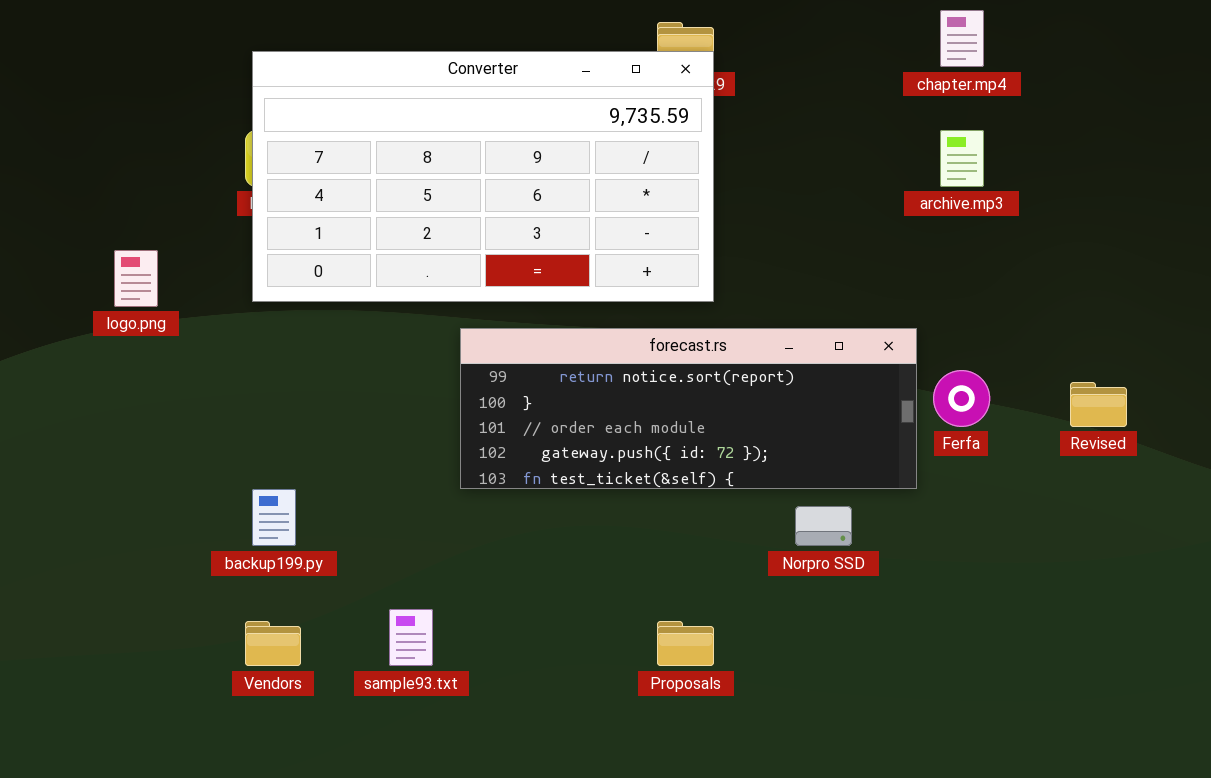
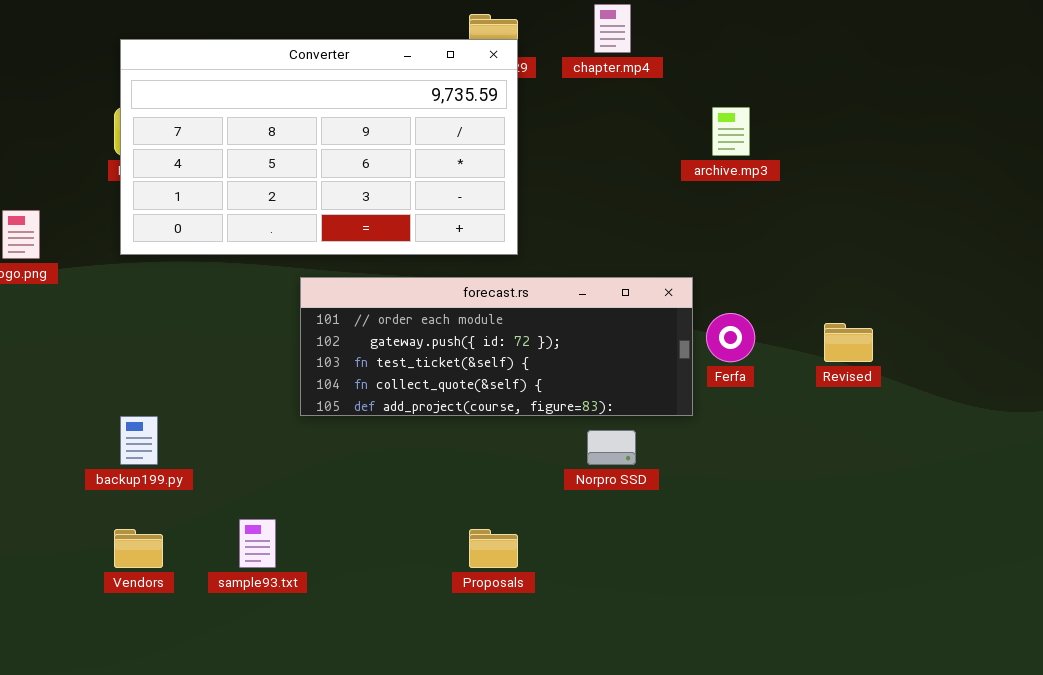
chapter.mp4: [940,10,984,67] -> [594,4,631,53], moved
forecast.rs: [460,328,917,489] -> [300,277,693,416], scrolled down 2 rows

